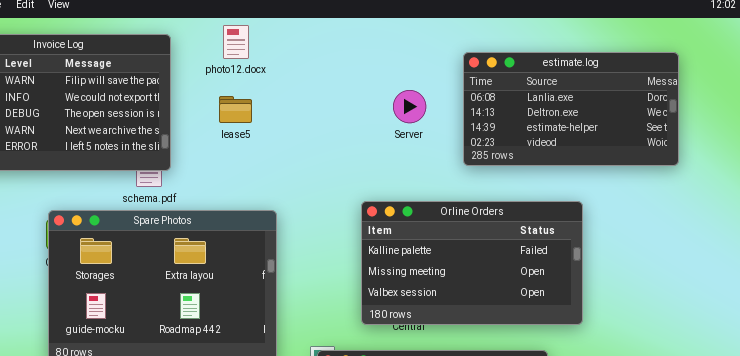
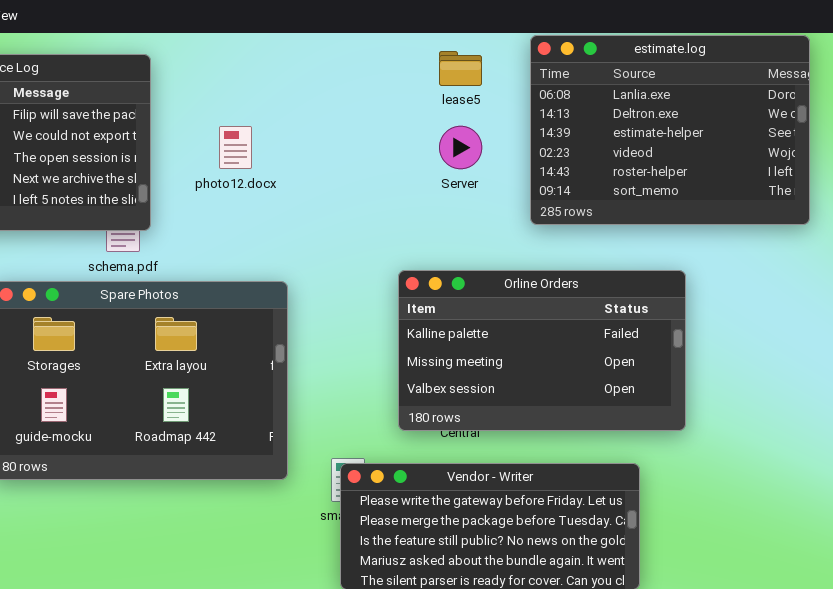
photo12.docx: [223,25,249,59] -> [219,126,252,169], moved
estimate.log: [463,52,679,166] -> [530,35,810,225], resized
lease5: [219,96,252,123] -> [439,51,482,86], moved

